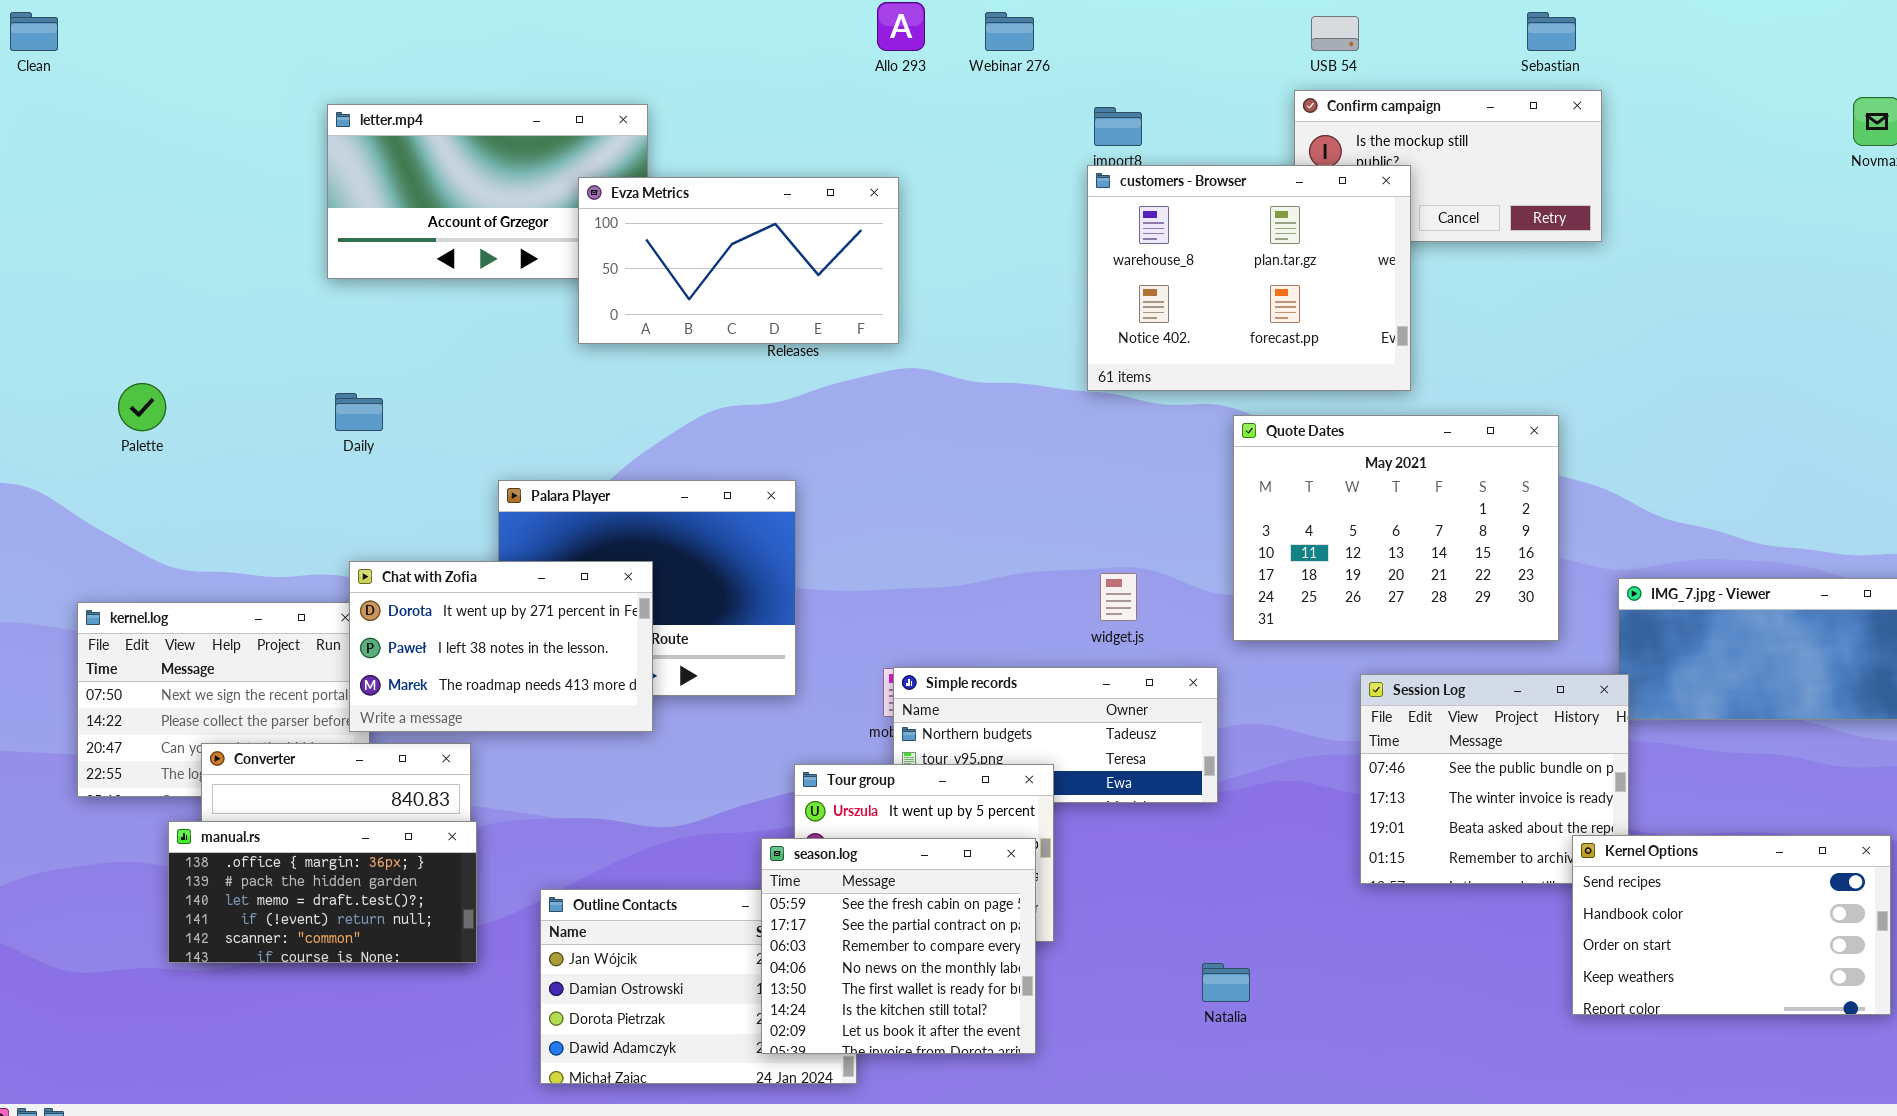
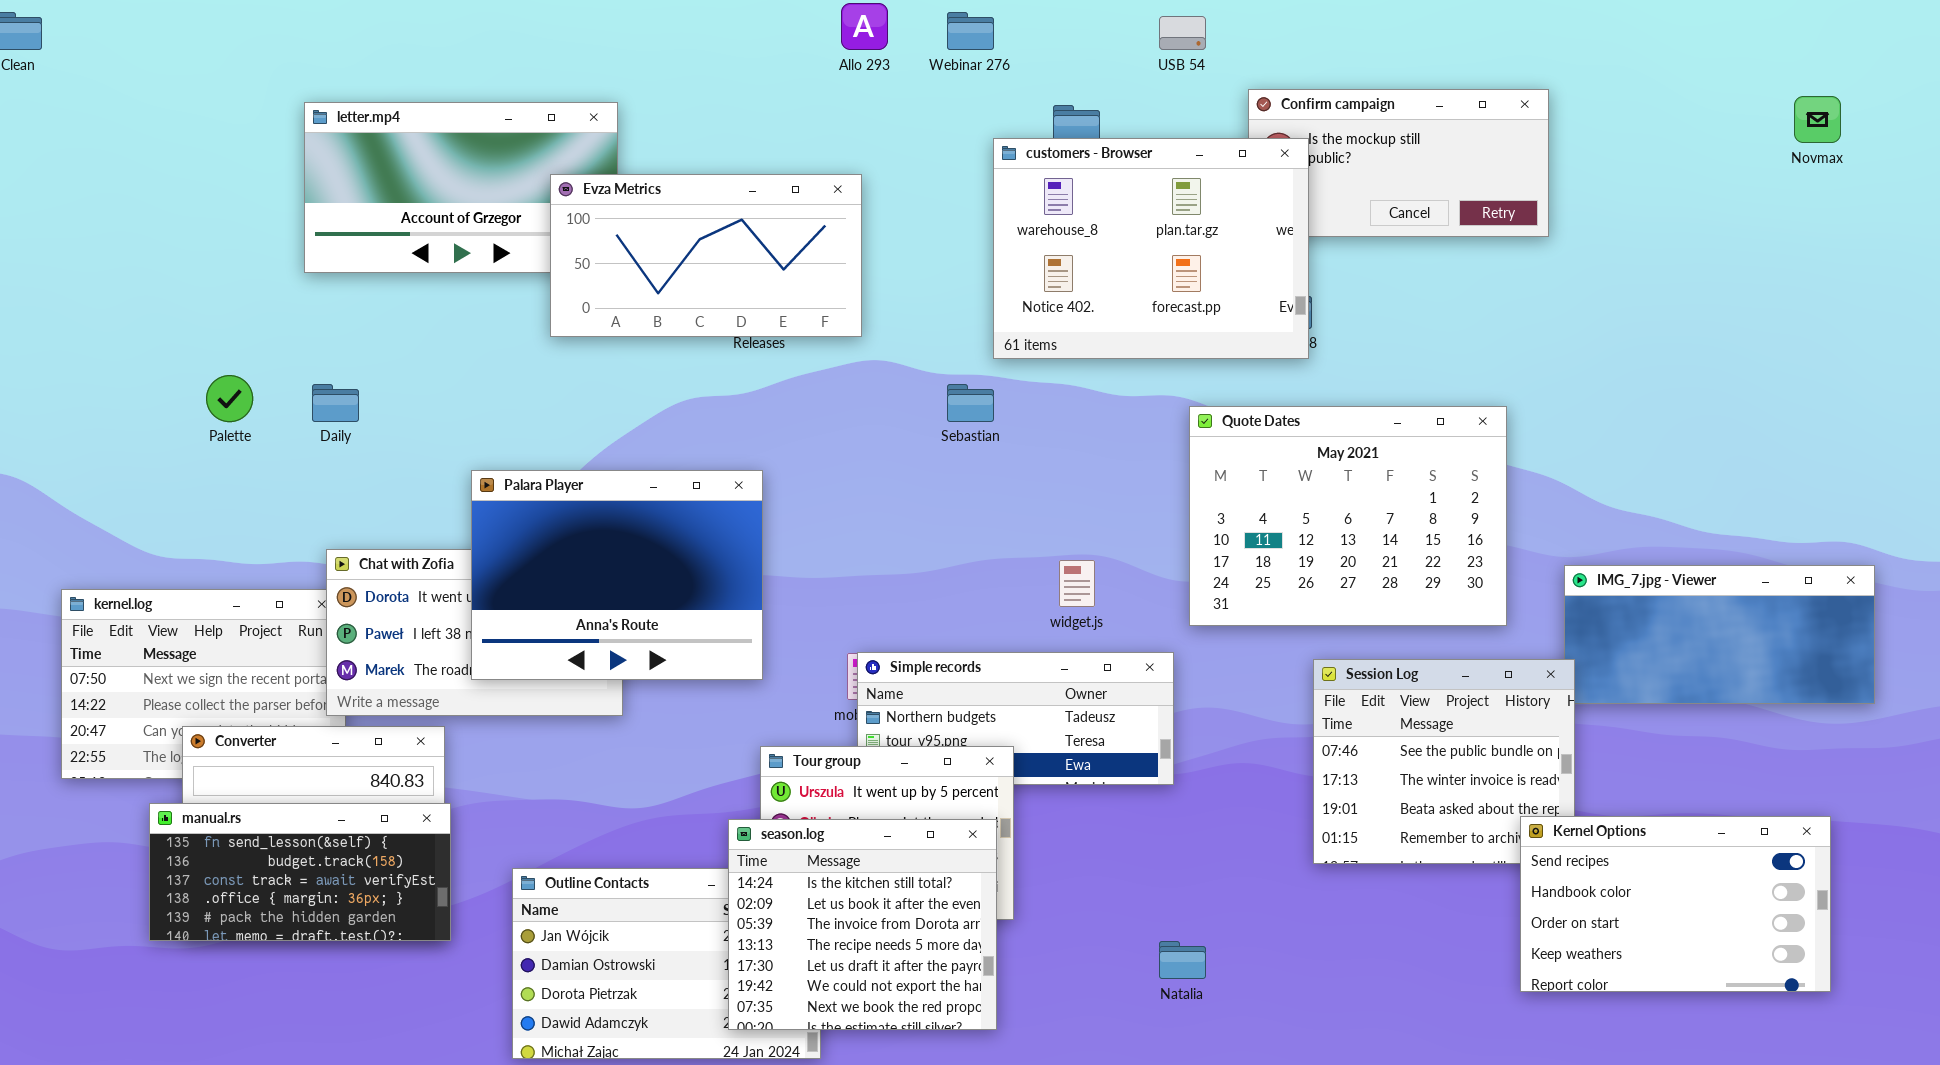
Sebastian: [1527,12,1576,51] -> [947,384,994,422], moved
USB 54: [1311,16,1359,51] -> [1159,16,1206,50], moved
customers - Browser: [1087,165,1411,391] -> [993,138,1309,359], moved
Palette: [118,383,166,431] -> [206,375,253,422], moved
Palara Player: [498,480,796,696] -> [471,470,763,680], raised
manual.rs: [168,821,477,963] -> [149,803,451,941], scrolled up 3 rows
season.log: [761,838,1036,1054] -> [728,819,997,1030], scrolled down 5 rows

